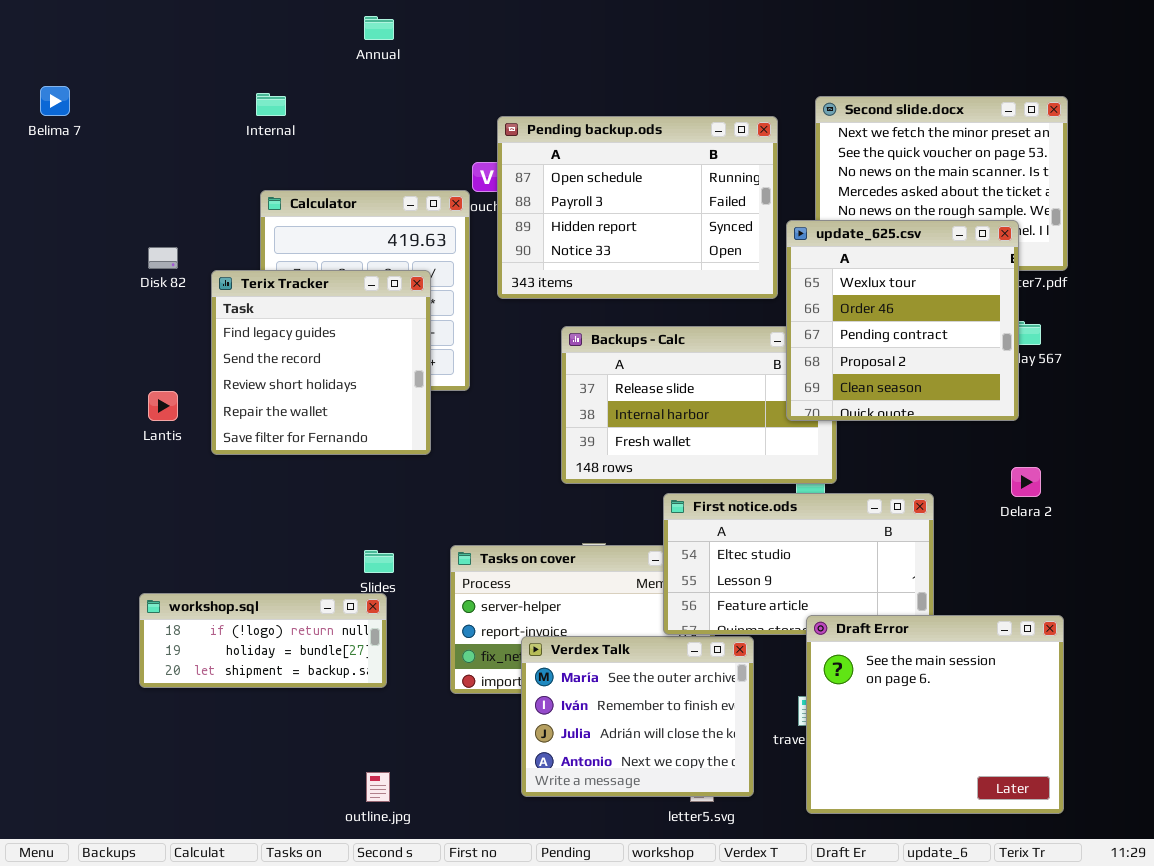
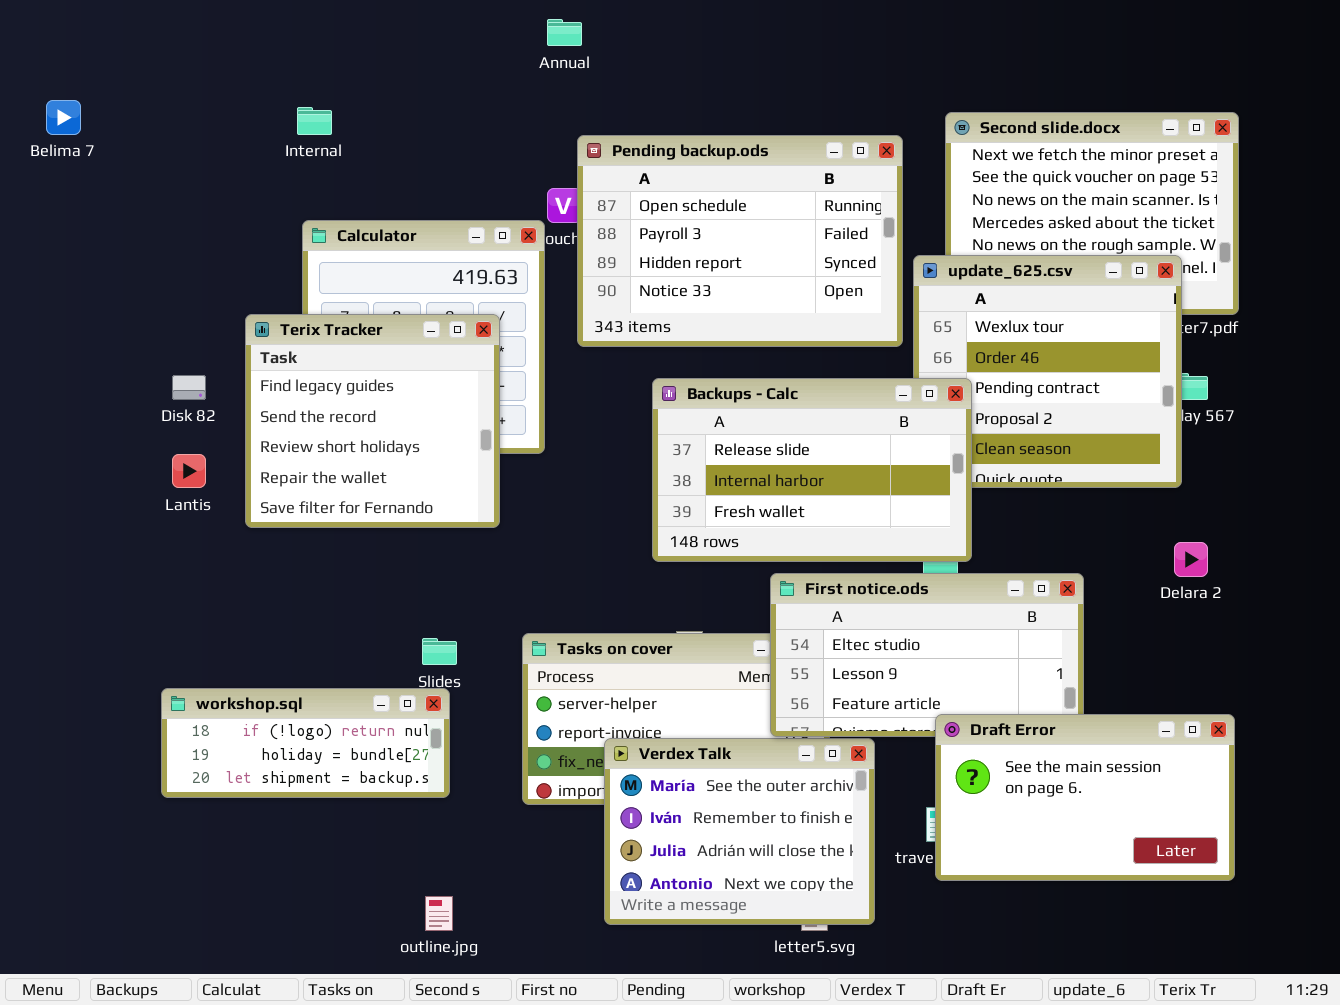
Annual: [364,16,394,40] -> [547,19,582,46], moved
Disk 82: [148,247,178,269] -> [172,375,206,400], moved
Backups - Calc: [561,326,837,484] -> [652,378,972,562], raised
Draft Error: [806,615,1064,814] -> [935,714,1235,881], resized

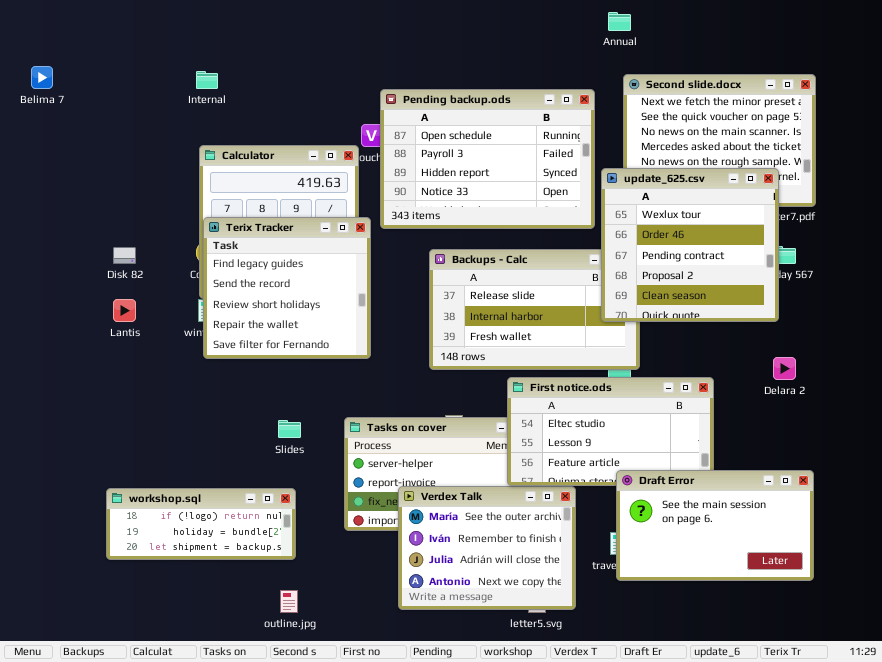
Annual: [547,19,582,46] -> [608,12,631,31], moved
update_625.csv: [913,255,1182,488] -> [601,168,779,322], raised
Terix Tracker: [245,314,500,528] -> [203,217,371,359], moved
workshop.sql: [161,688,450,798] -> [106,488,296,560], moved

